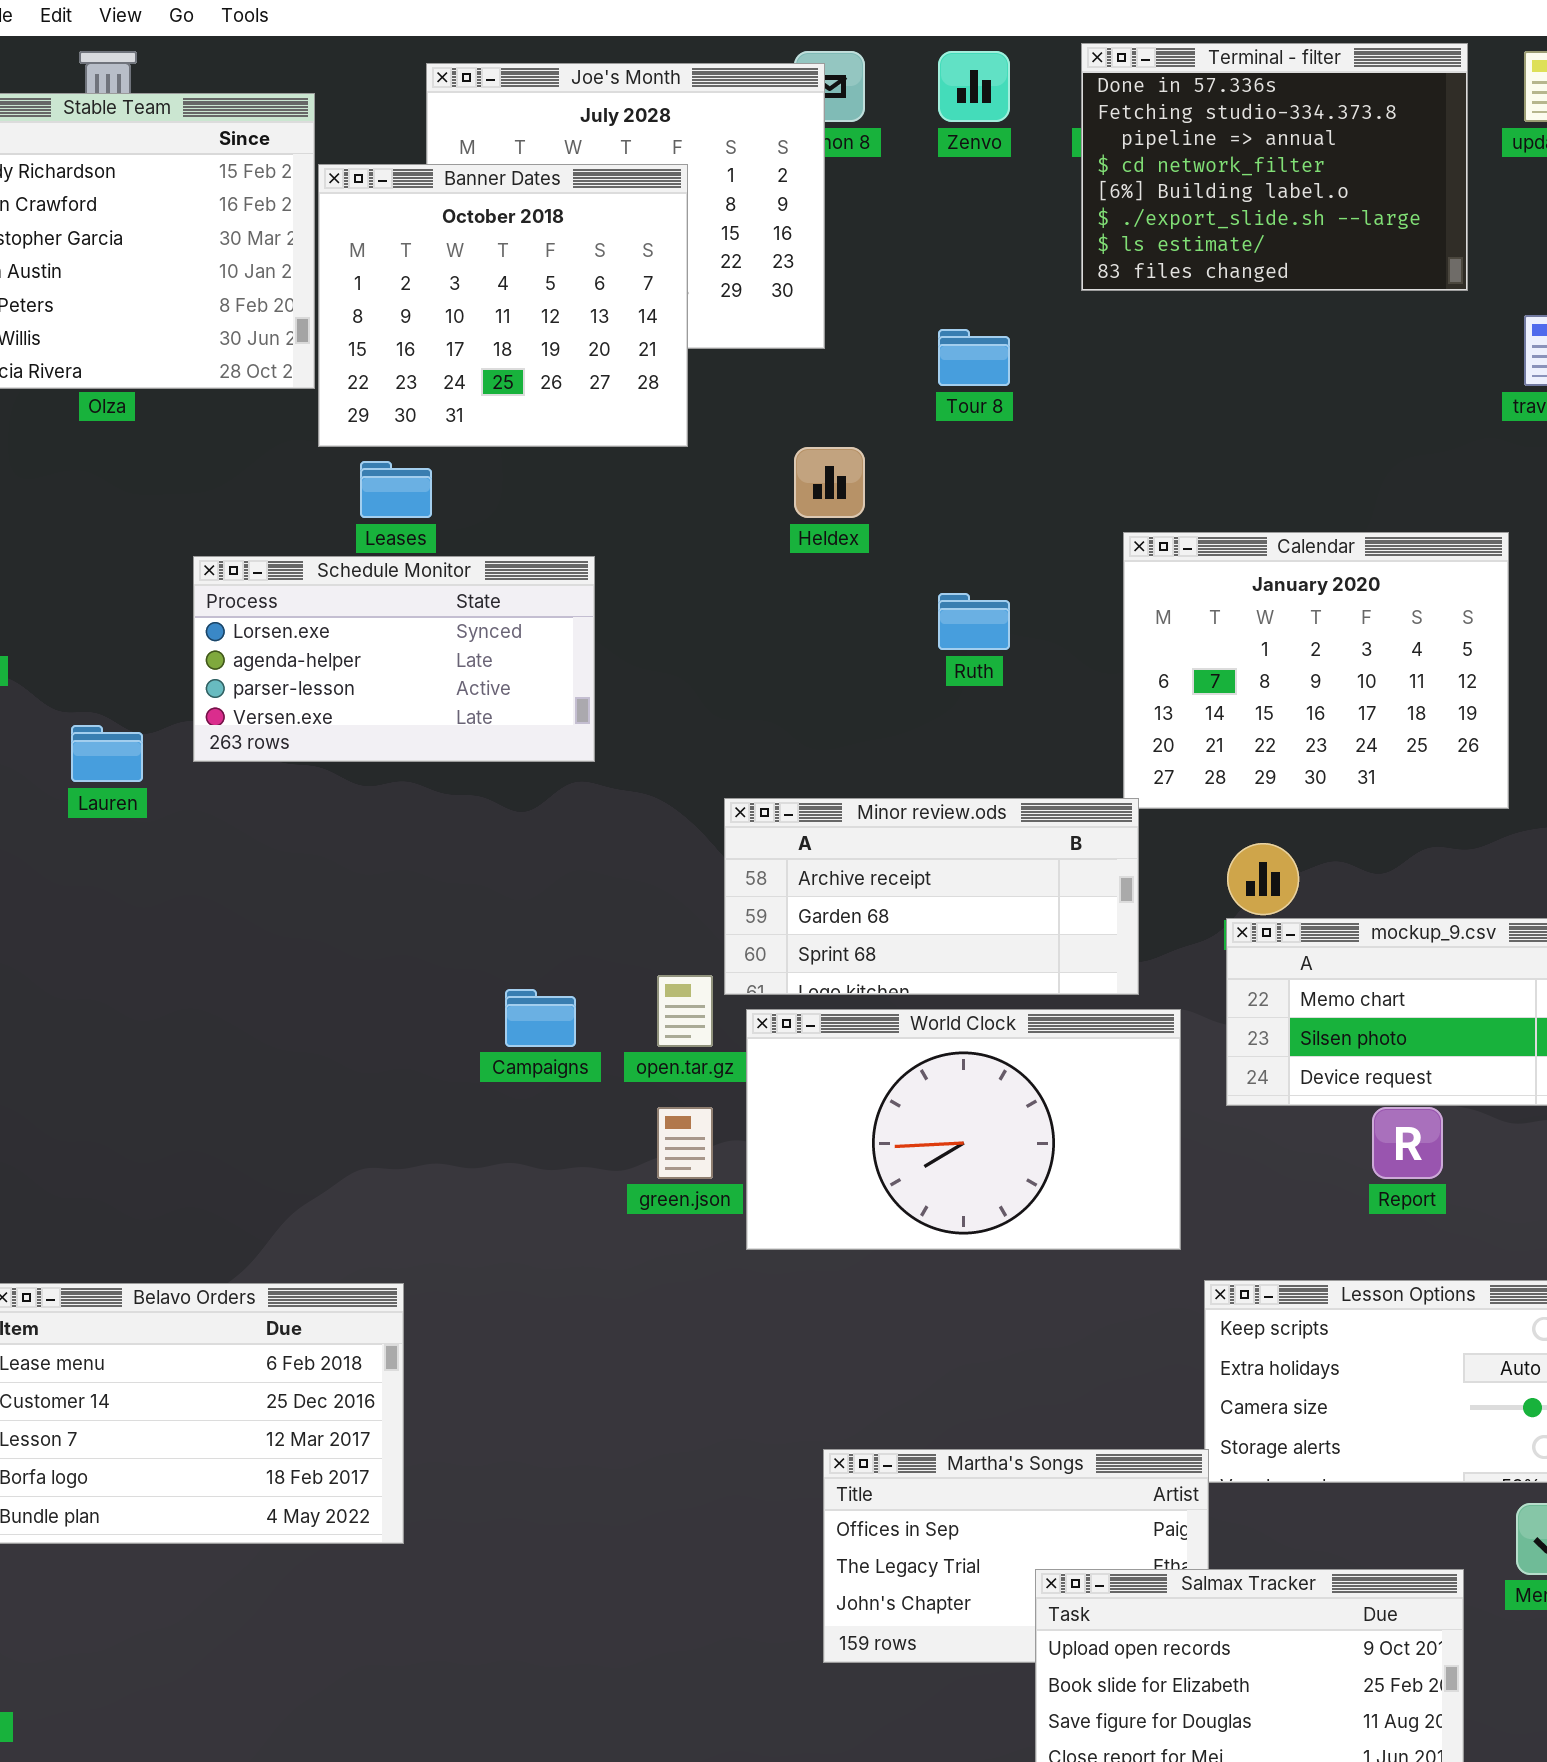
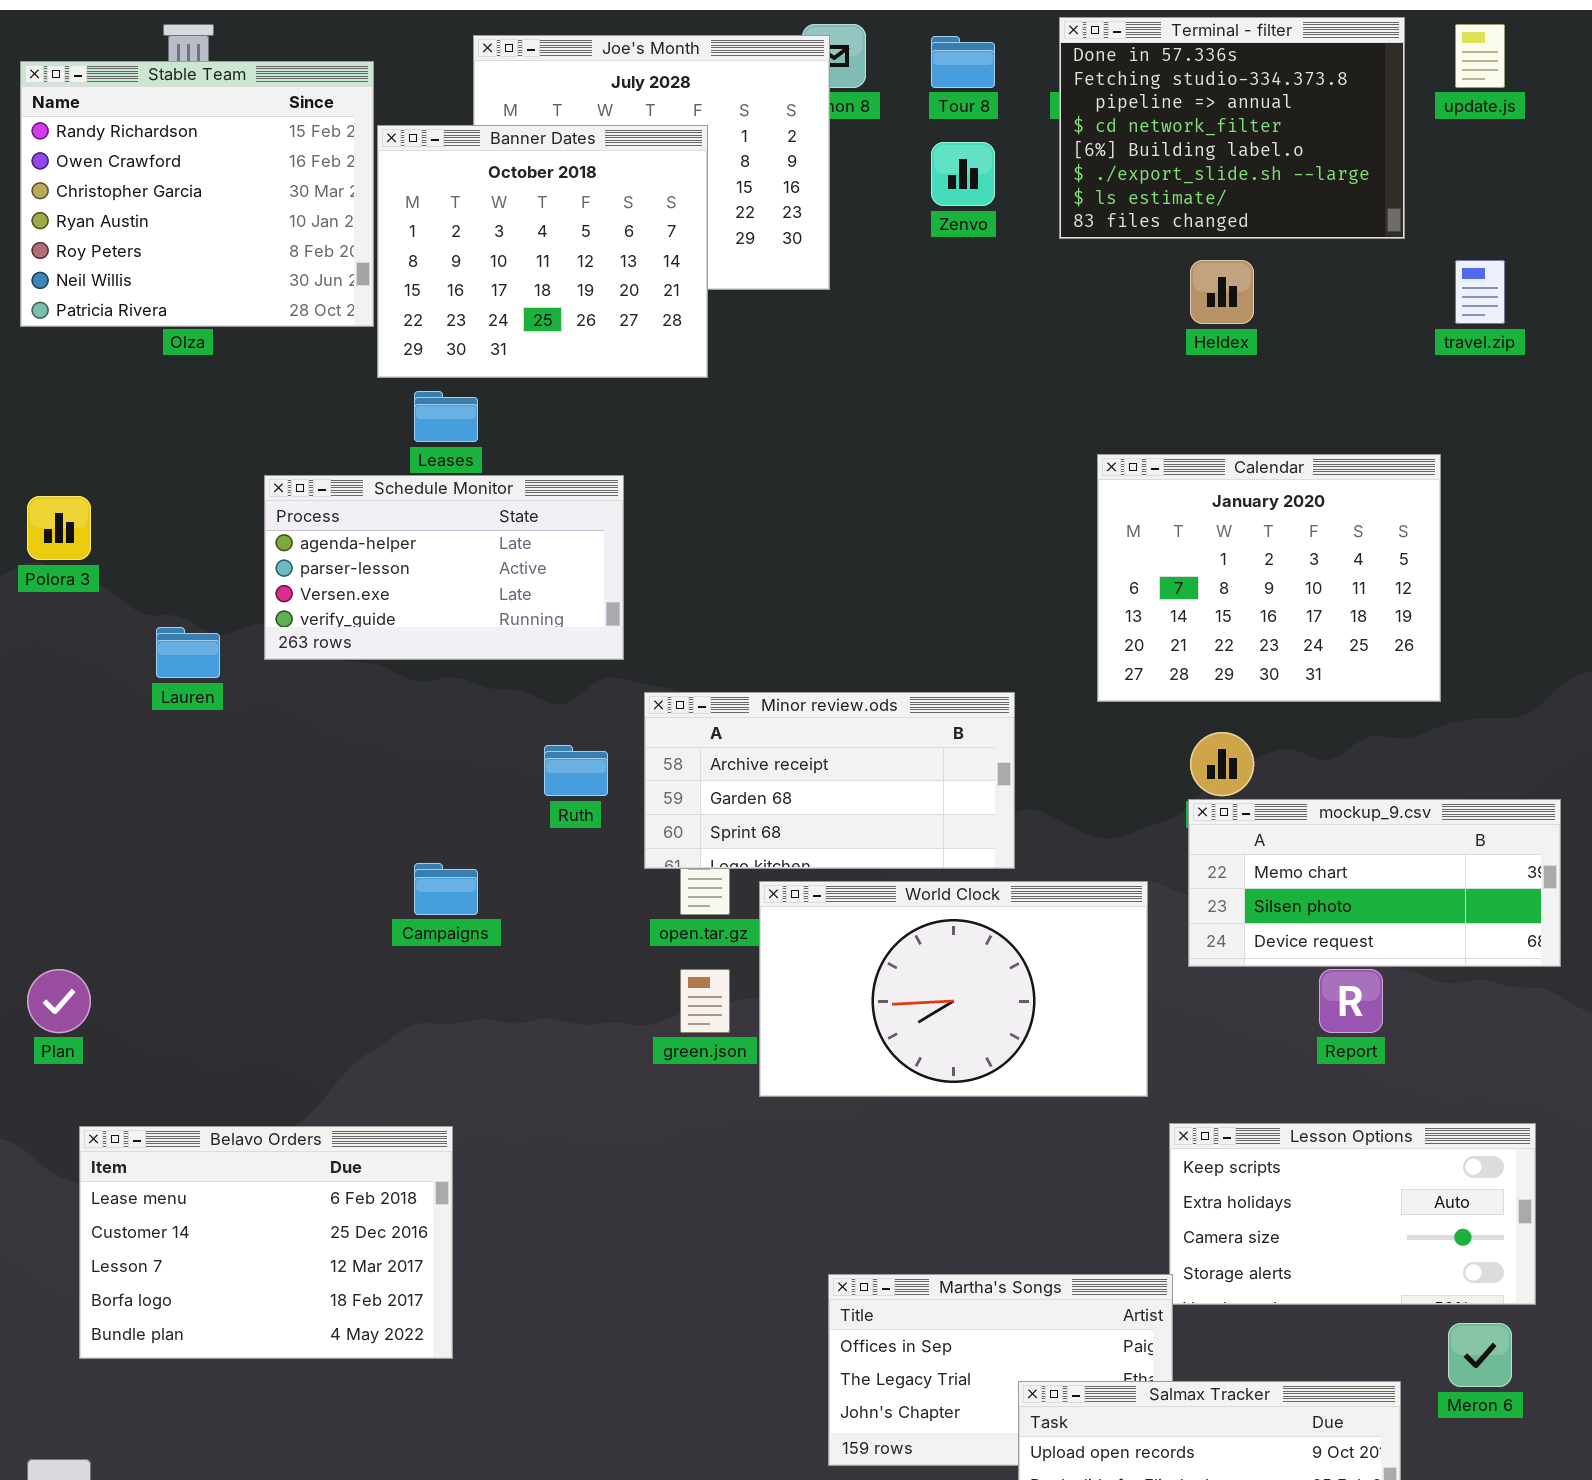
Zenvo: [938,51,1010,122] -> [931,142,995,206], moved
Tour 8: [938,329,1010,386] -> [931,36,995,88], moved
Heldex: [794,447,865,518] -> [1190,260,1254,324], moved
Schedule Monitor: [193,556,595,762] -> [264,475,624,660], scrolled down 1 row
Ruth: [938,593,1010,650] -> [544,745,608,796], moved
Minor review.ods: [724,798,1139,995] -> [644,692,1015,869], moved
Campaigns: [505,989,576,1047] -> [414,863,478,915], moved

